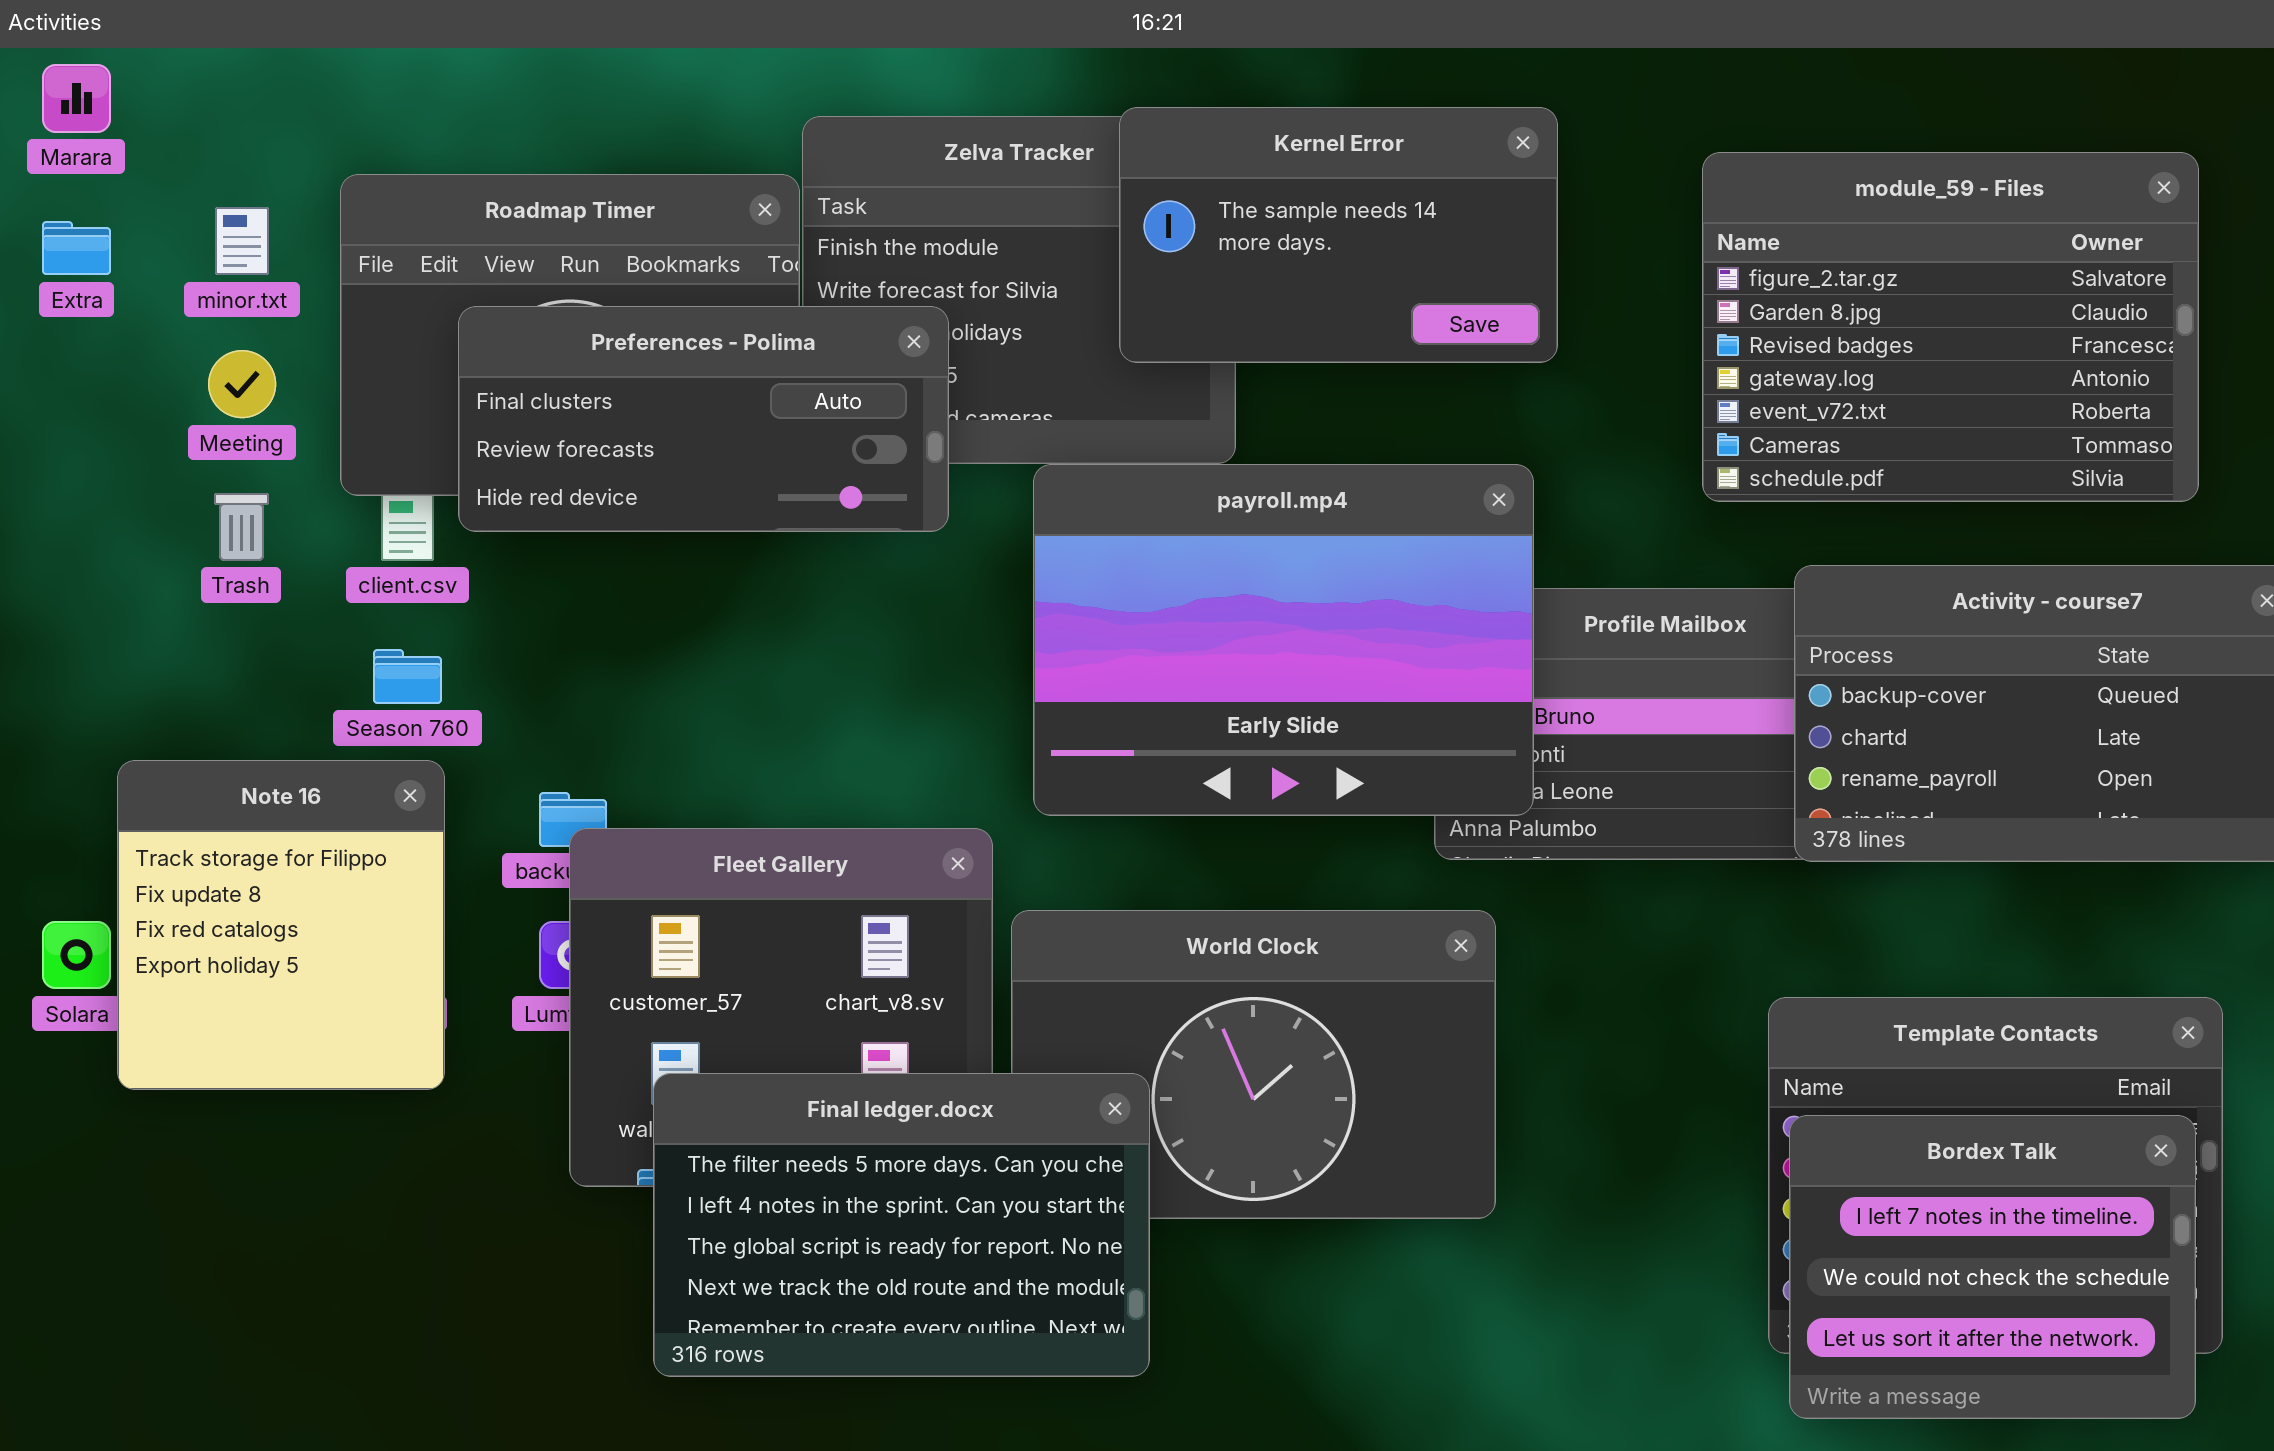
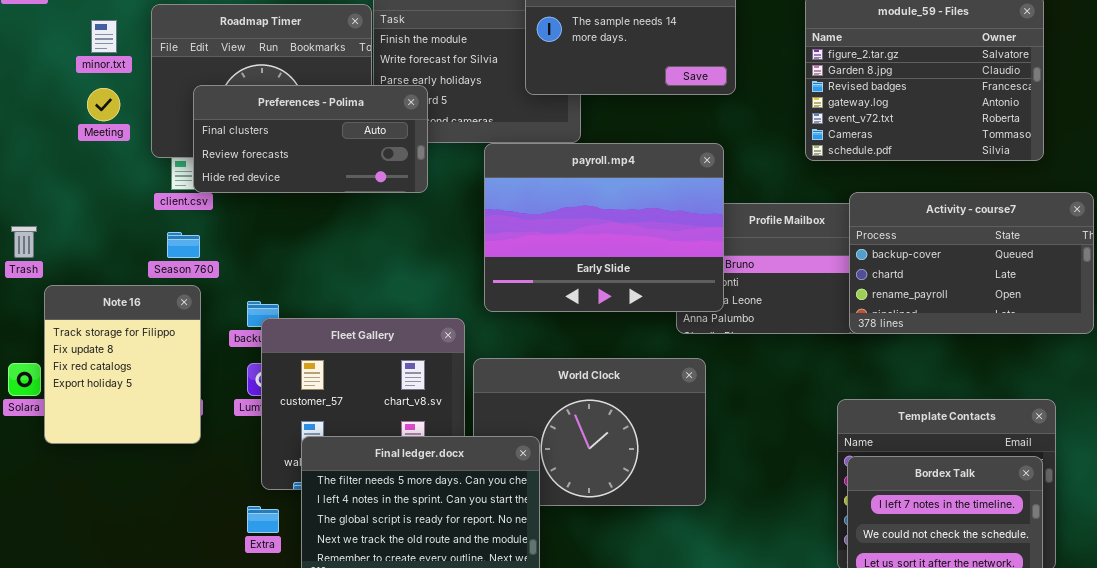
Extra: [42,221,111,275] -> [247,506,279,533], moved
Preferences - Polima: [458,306,949,532] -> [193,85,428,193], moved
Trash: [214,493,269,561] -> [11,226,37,258], moved

